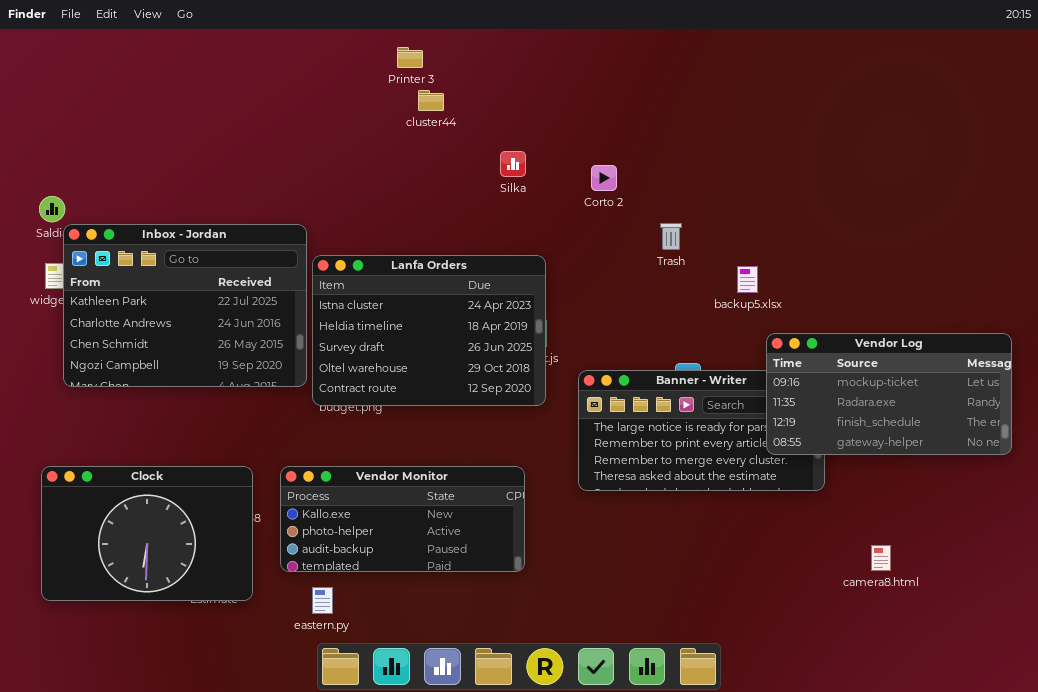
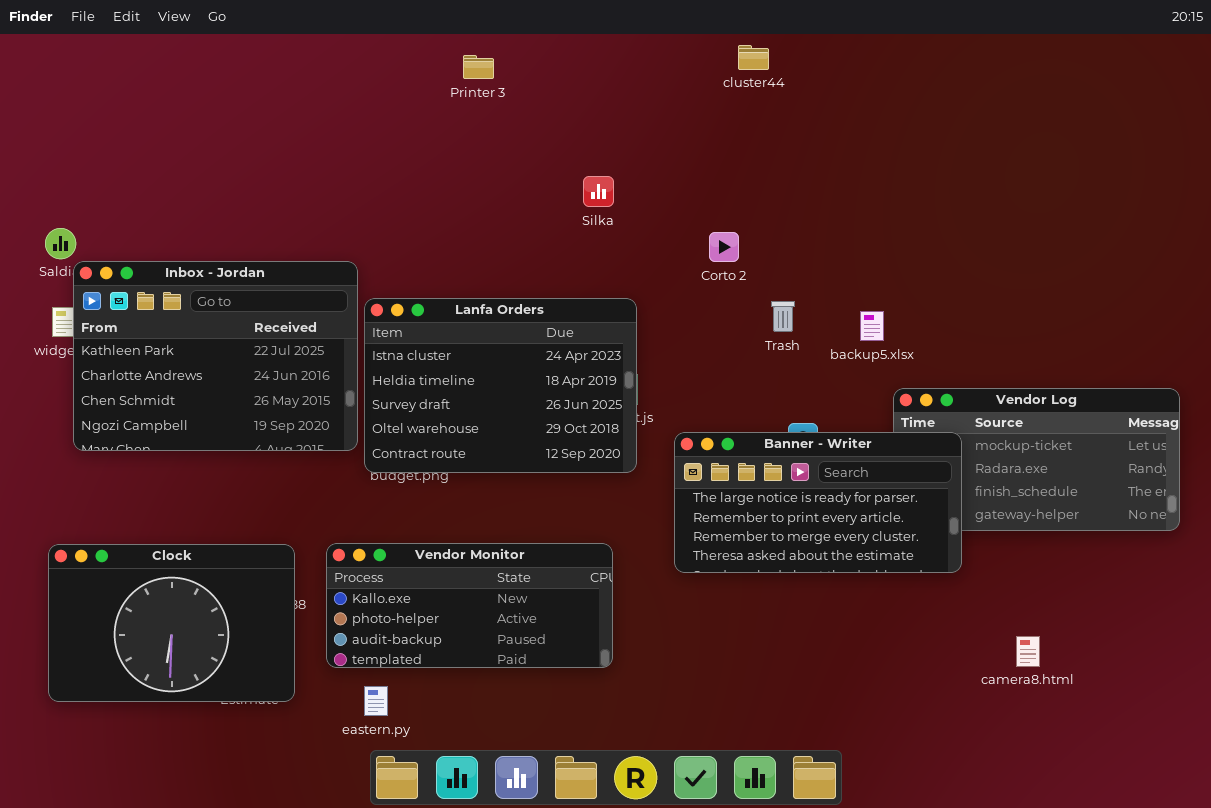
cluster44: [418,90,444,111] -> [738,45,769,70], moved
Corto 2: [591,165,617,191] -> [709,232,739,262], moved
Trash: [660,223,682,250] -> [771,301,795,332], moved
Banner - Writer: [578,370,825,491] -> [674,432,962,573], raised

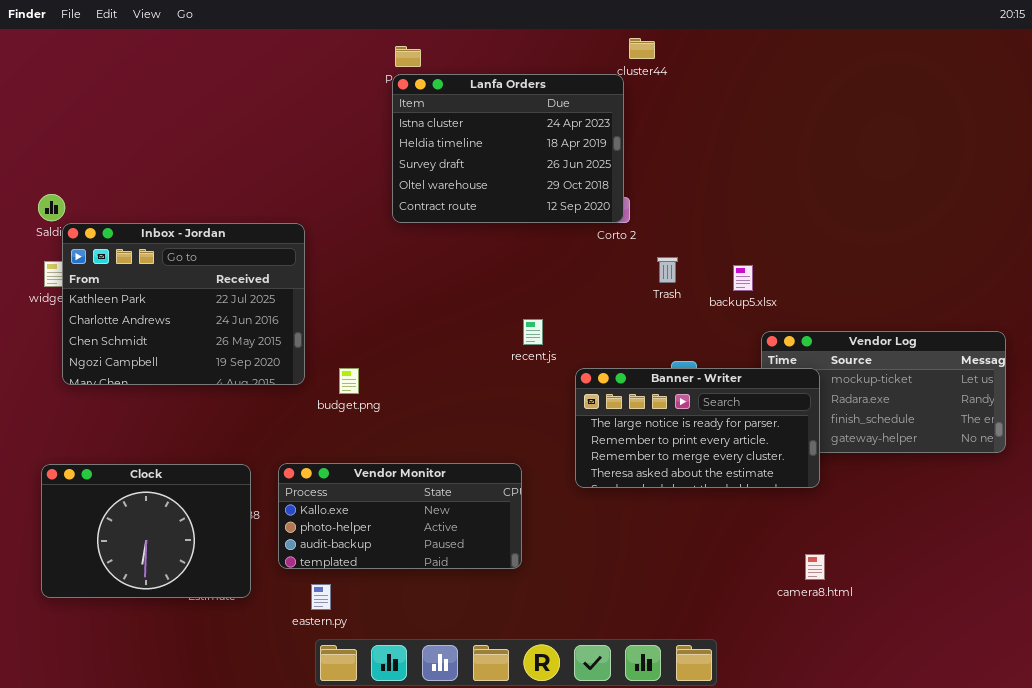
Lanfa Orders: [364,298,637,473] -> [392,74,624,223], moved
camera8.html: [1016,636,1040,667] -> [805,554,825,580], moved

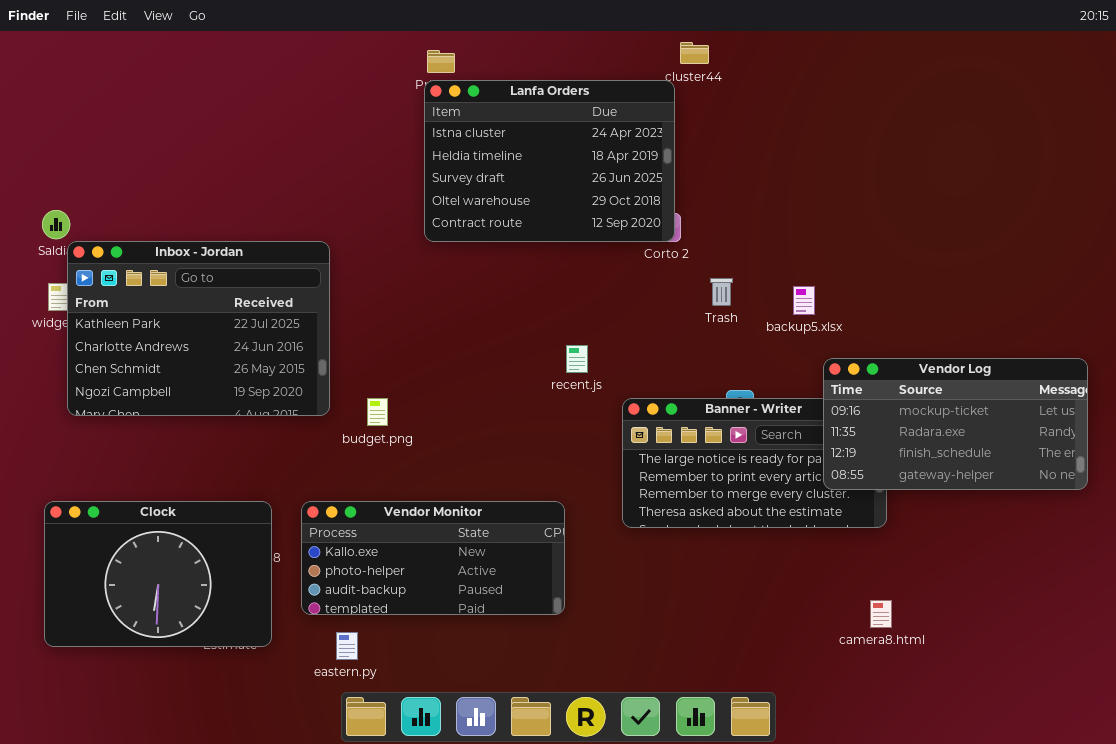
Vendor Log: [761,331,1006,453] -> [823,358,1088,490], raised

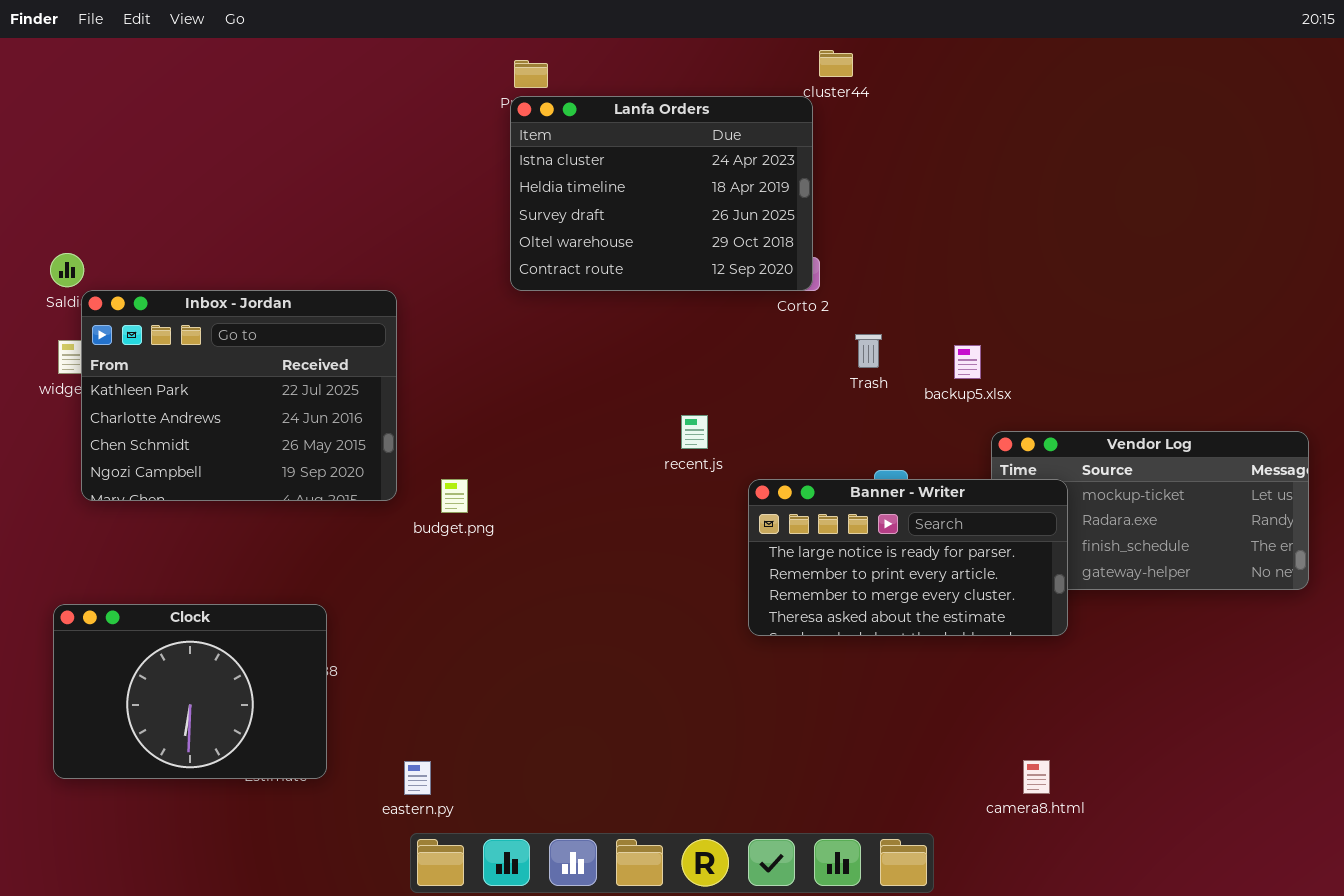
Banner - Writer: [622,398,887,528] -> [748,479,1068,636], raised
Vendor Monitor: [301,501,565,615] -> none, closed
camera8.html: [870,600,892,628] -> [1023,760,1050,794], moved

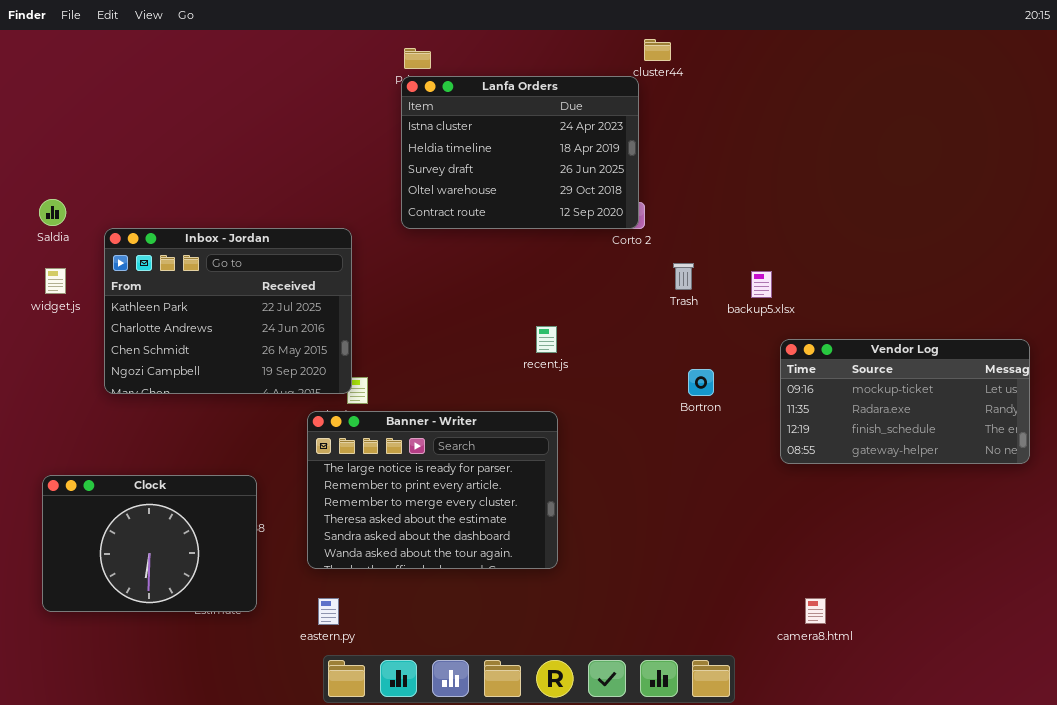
Inbox - Jordan: [81,290,397,501] -> [104,228,352,394], moved
Banner - Writer: [748,479,1068,636] -> [307,411,558,569], moved, resized

